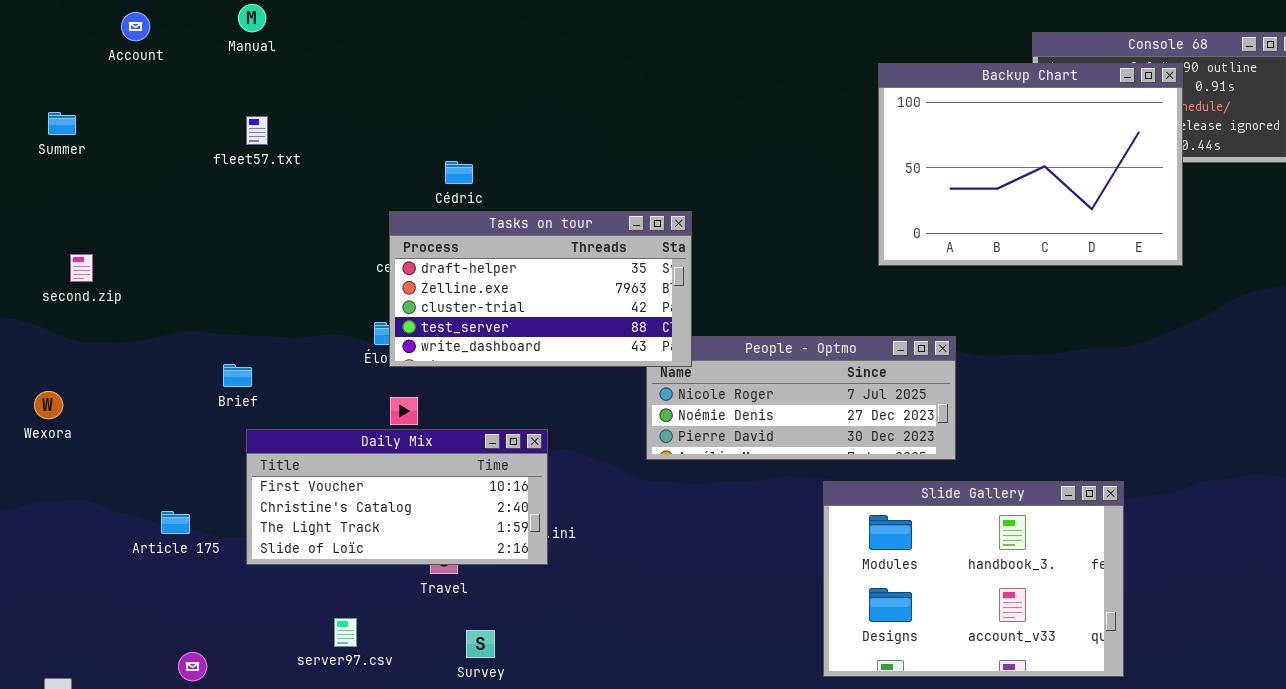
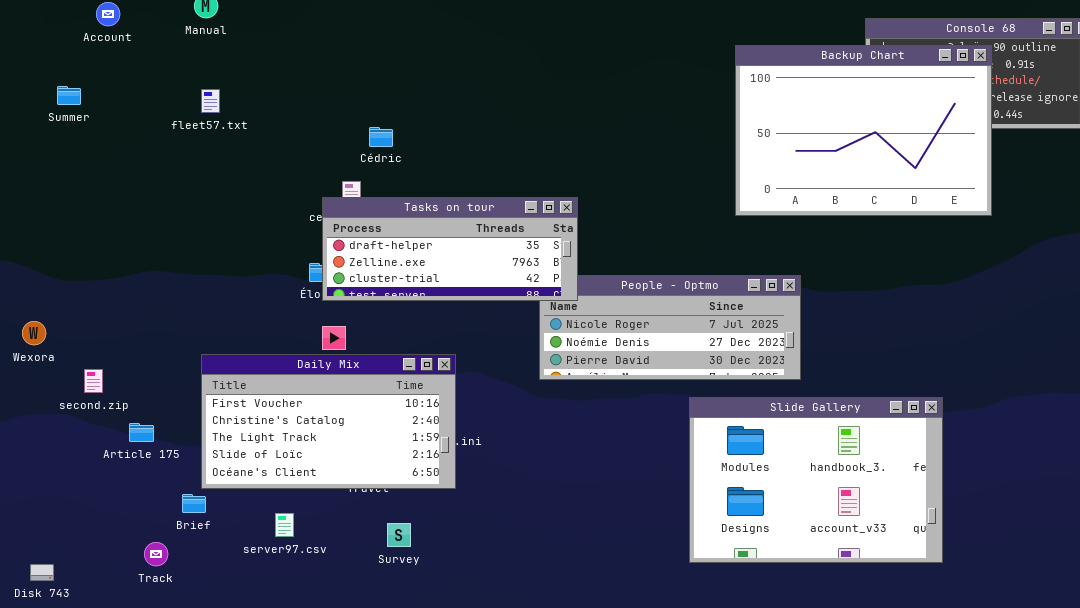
Summer: [48,112,76,135] -> [57,86,81,105], moved
Tasks on tour: [389,211,692,367] -> [322,197,578,301], resized
second.zip: [70,254,93,282] -> [84,369,103,393], moved
Brief: [223,364,252,387] -> [182,494,206,513], moved
Daily Mix: [246,429,548,565] -> [201,354,456,489], resized

